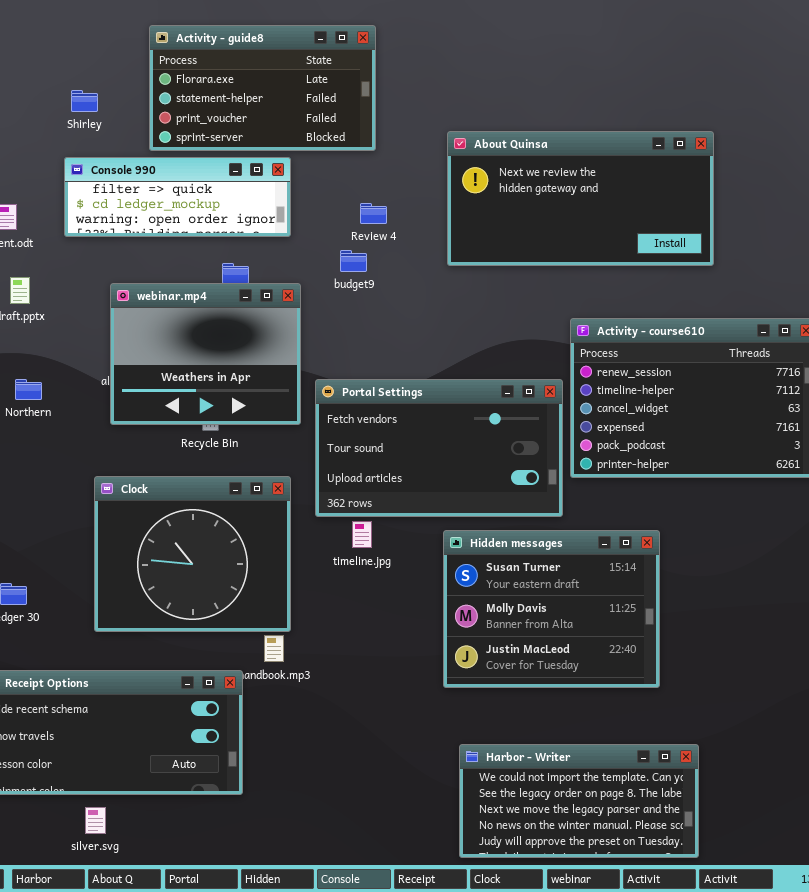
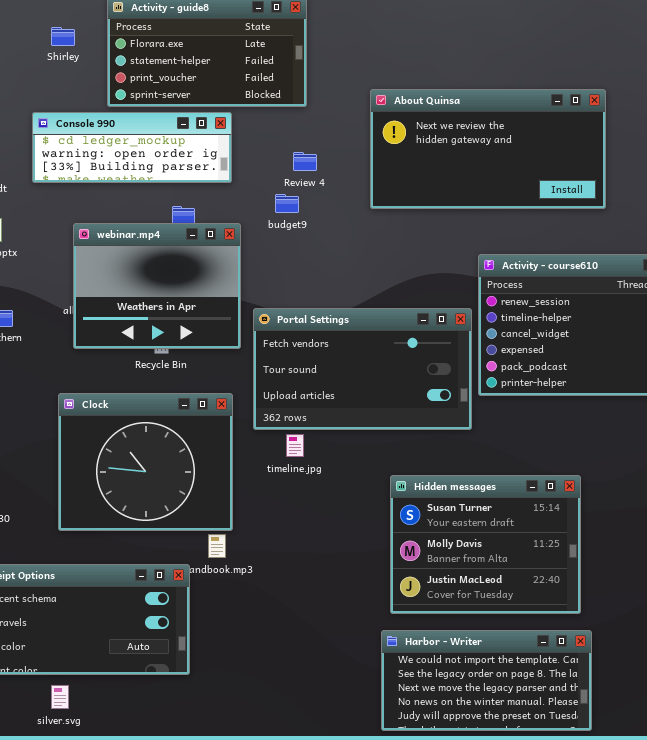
Shirley: [71,90,98,112] -> [51,27,75,46], moved
Console 990: [64,157,291,237] -> [32,112,232,183], scrolled down 1 row
Hidden messages: [443,530,660,688] -> [390,475,581,614], moved

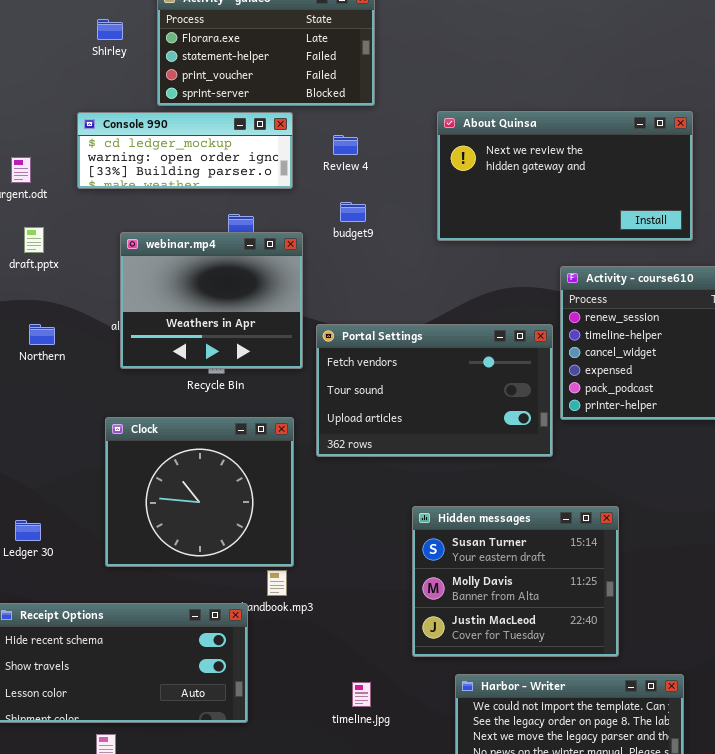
About Quinsa: [370,89,606,209] -> [437,111,693,241], moved
Review 4: [293,152,317,171] -> [333,135,358,155], moved
timeline.jpg: [286,434,304,457] -> [352,682,371,707], moved
Hidden messages: [390,475,581,614] -> [412,506,619,657], moved

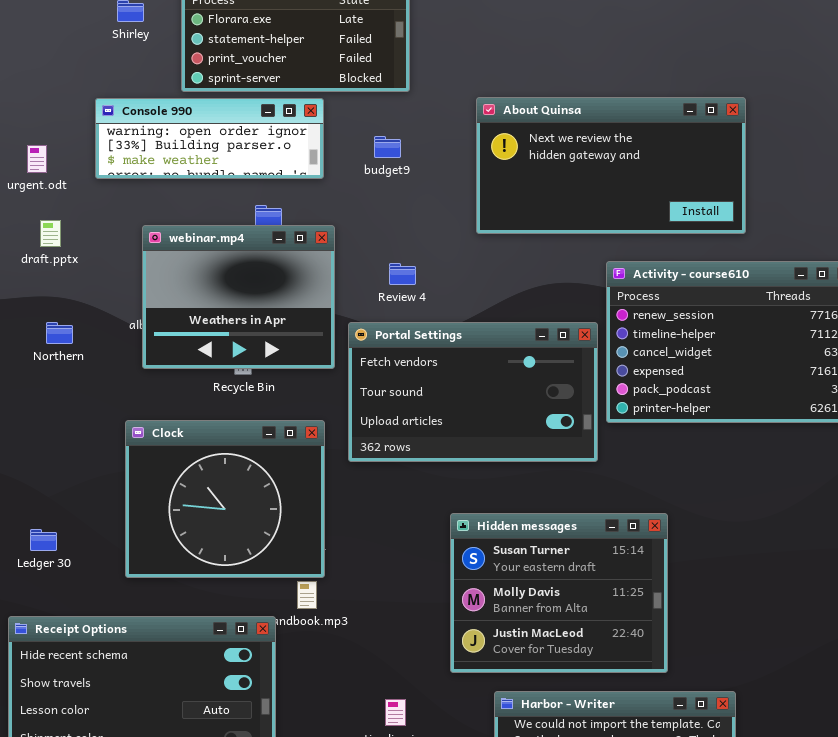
Console 990: [77,112,293,189] -> [95,98,324,179], scrolled down 1 row
Review 4: [333,135,358,155] -> [389,263,416,285], moved
budget9: [340,202,366,222] -> [374,136,401,158], moved

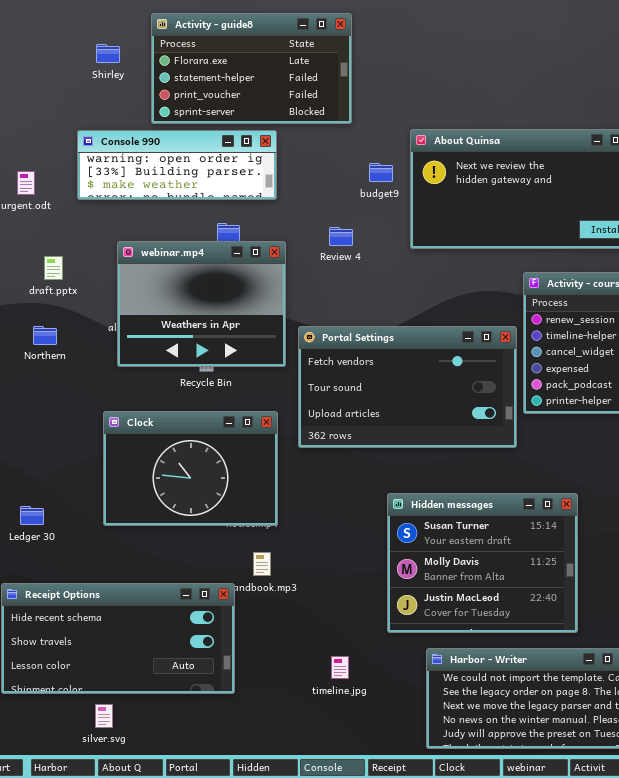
budget9: [374,136,401,158] -> [369,163,393,182], moved
draft.pptx: [40,220,61,247] -> [44,256,63,280], moved
Review 4: [389,263,416,285] -> [329,227,353,246], moved
Clock: [125,420,325,578] -> [103,411,278,526], resized

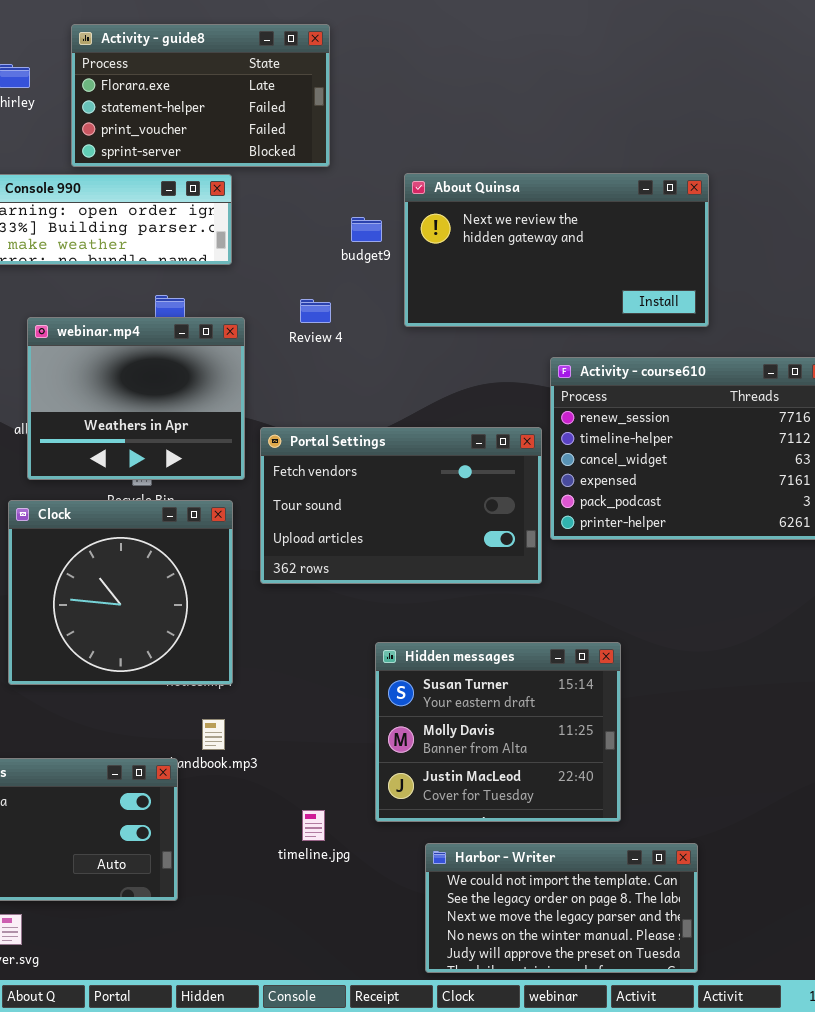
Clock: [103,411,278,526] -> [8,500,233,685], resized
timeline.jpg: [331,656,349,679] -> [302,810,325,841], moved

